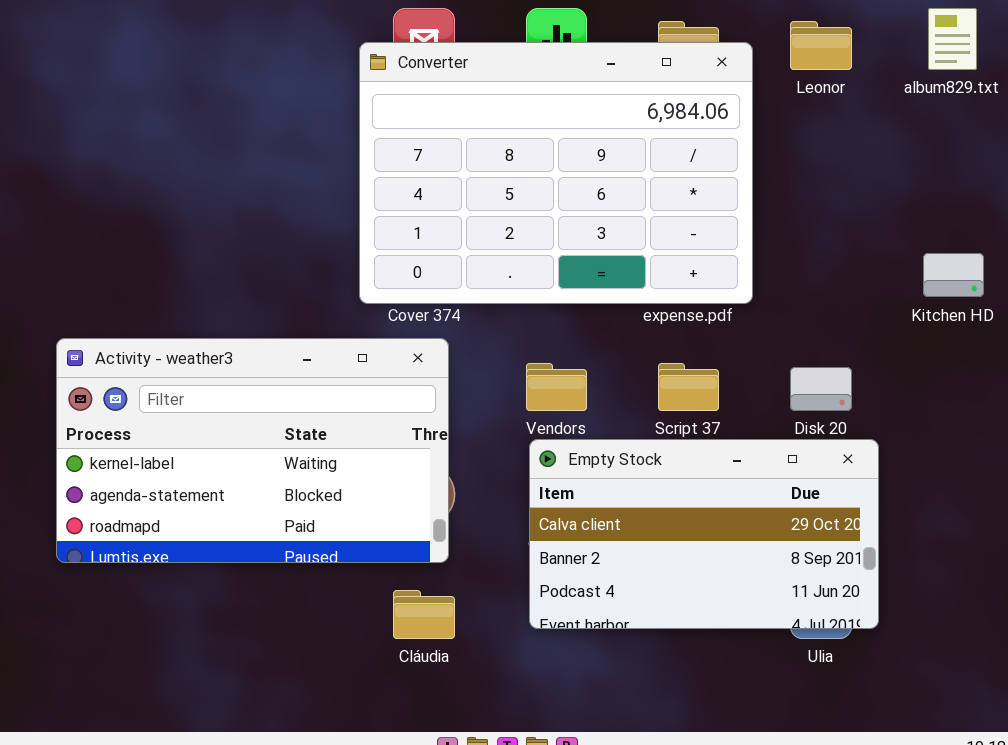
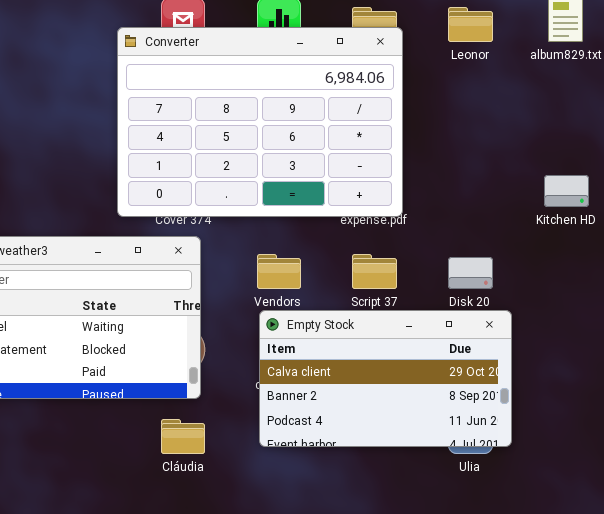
Converter: [359,42,753,304] -> [117,27,403,217], moved

